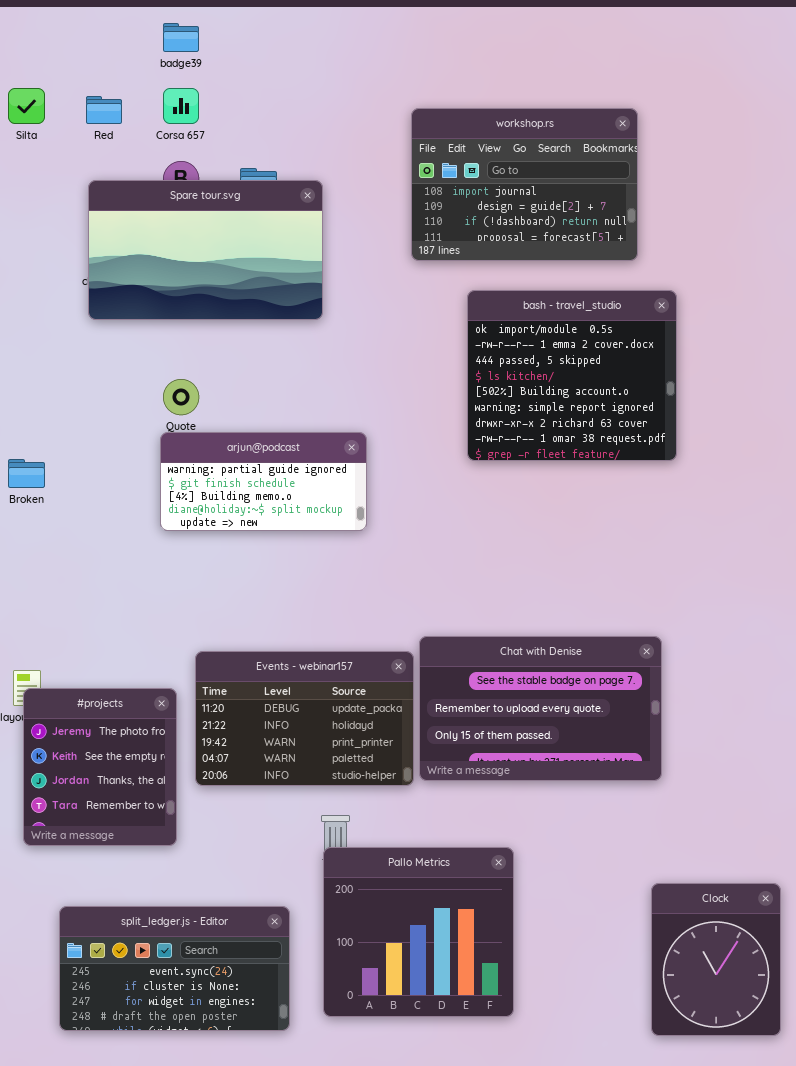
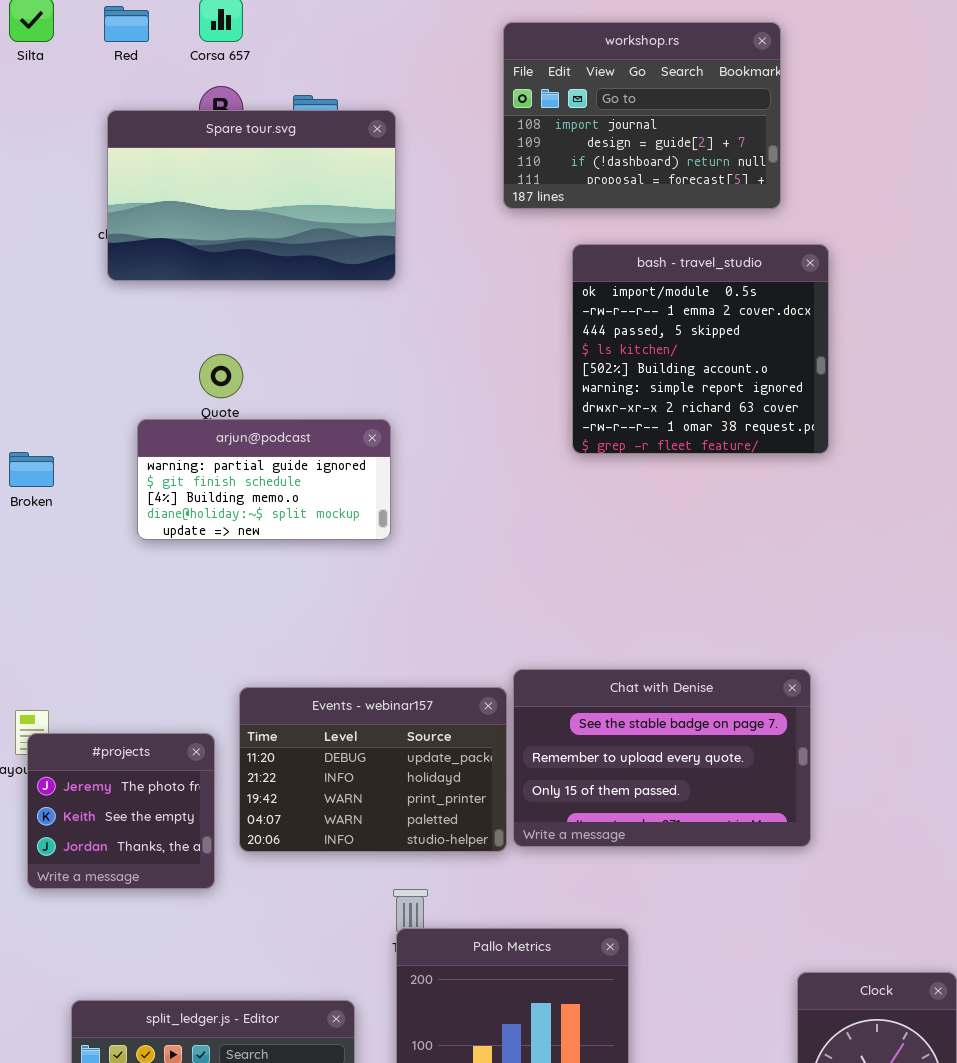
arjun@podcast: [160,432,367,531] -> [137,419,391,540], moved
#projects: [23,688,177,846] -> [27,733,215,889], resized

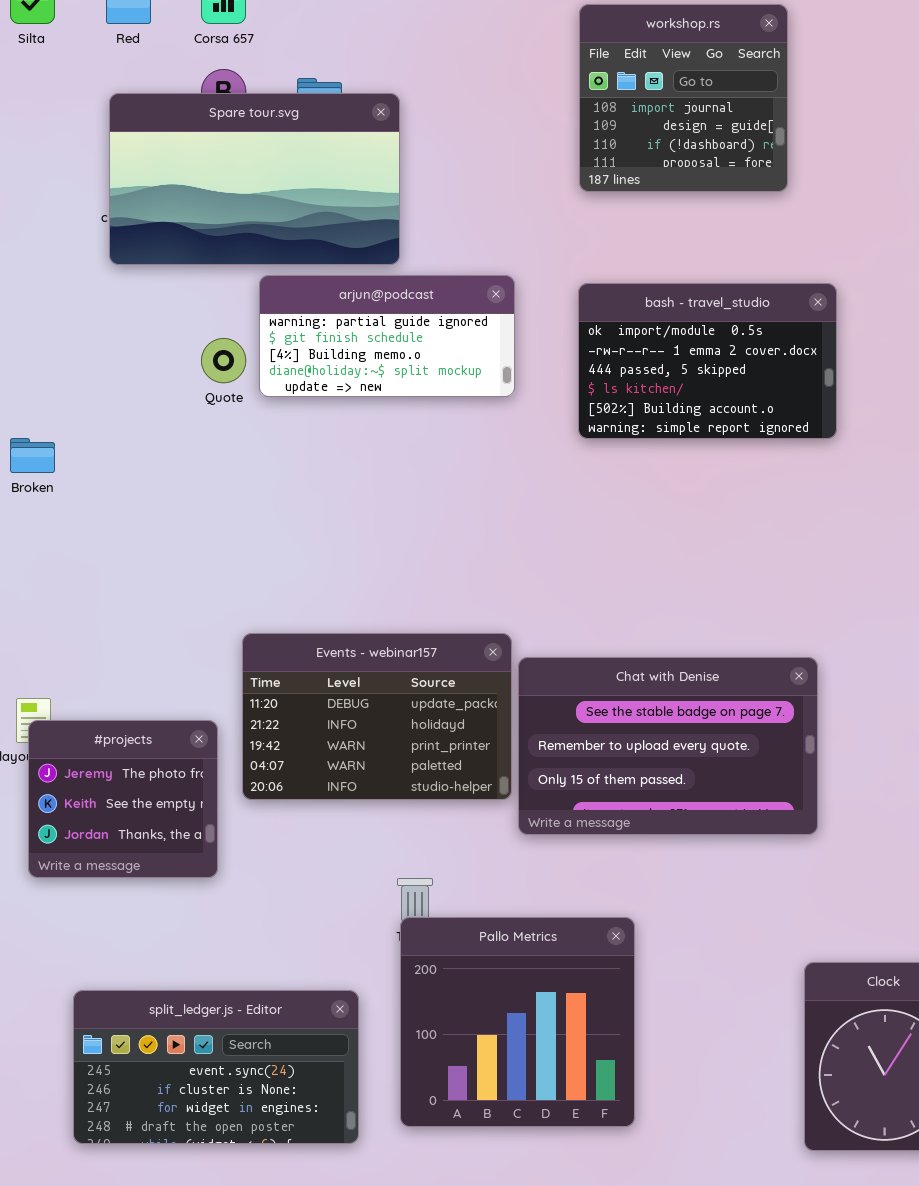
workshop.rs: [503,22,781,209] -> [579,4,788,192], resized
bash - travel_studio: [572,244,829,454] -> [578,283,837,439], resized
arjun@podcast: [137,419,391,540] -> [259,275,515,397], moved
Events - webinar157: [239,687,507,852] -> [242,633,512,800], moved

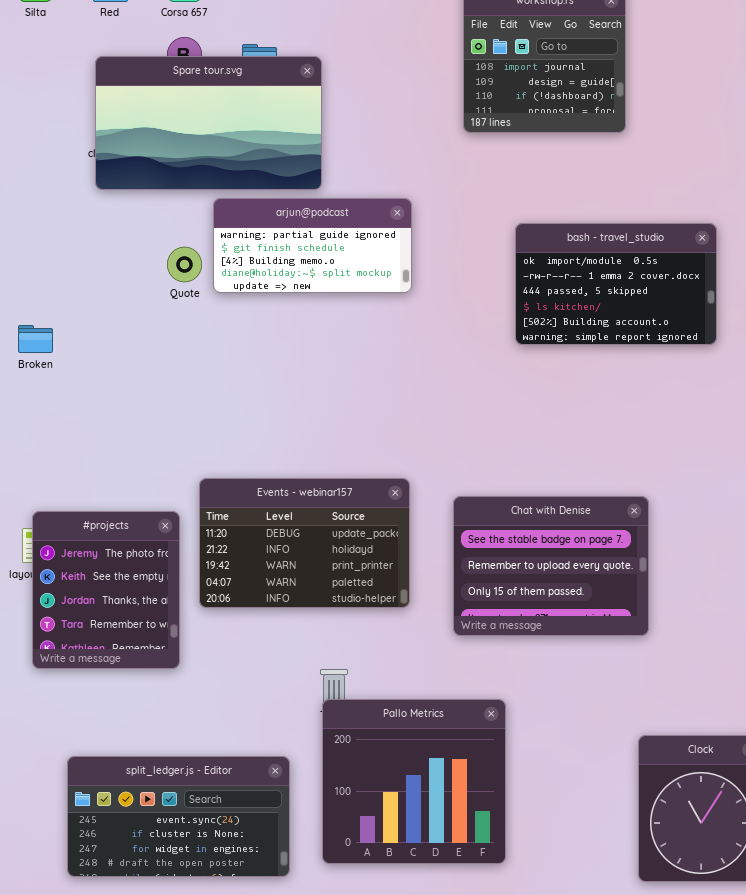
bash - travel_studio: [578,283,837,439] -> [515,223,717,345], moved
Chat with Denise: [518,657,818,835] -> [453,496,649,636], resized
#projects: [28,720,218,878] -> [32,511,180,669], resized

